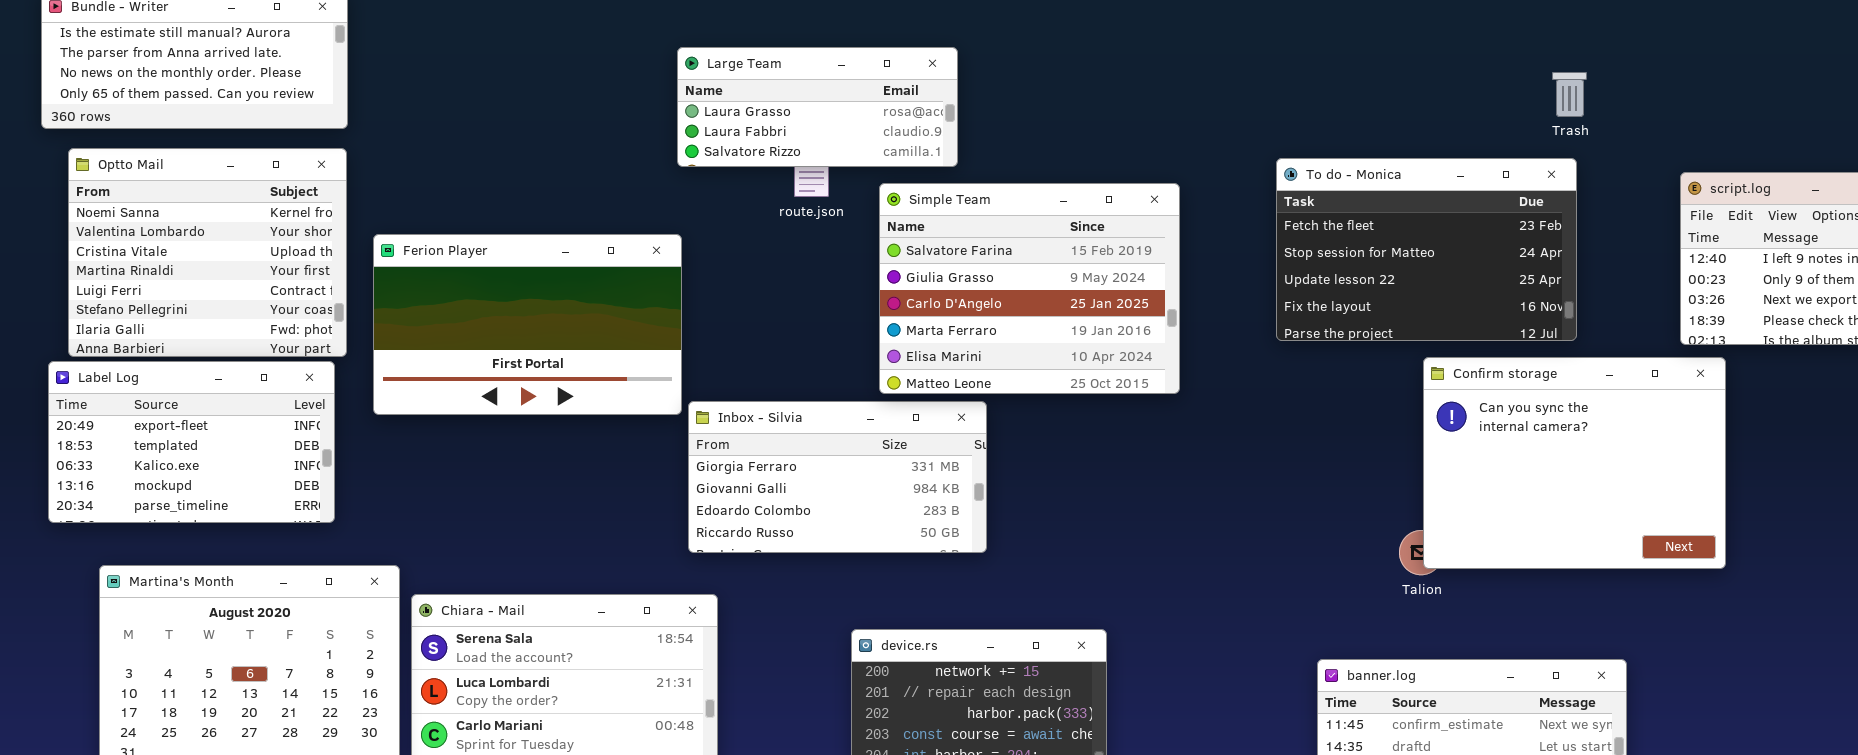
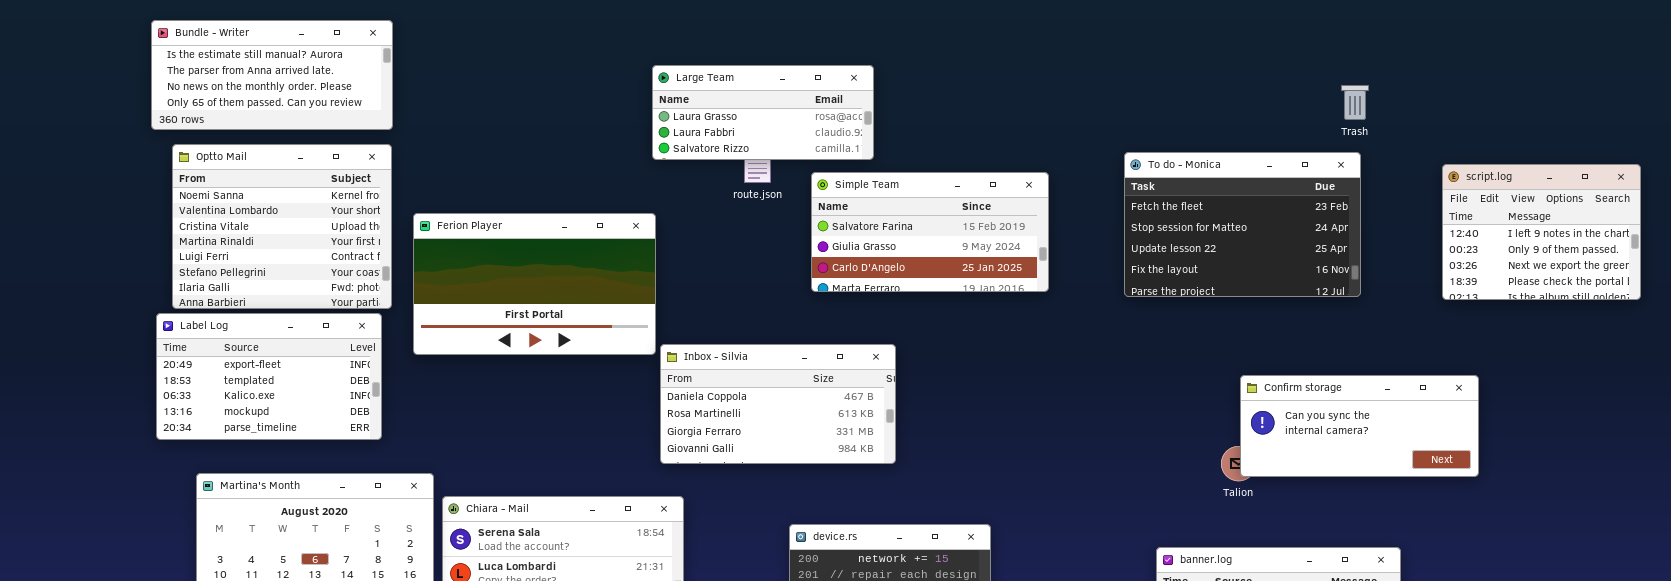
Simple Team: [879,183,1180,394] -> [811,172,1049,292], resized
Confirm storage: [1423,357,1726,569] -> [1240,375,1479,477], resized
Inbox - Silvia: [688,401,987,553] -> [660,344,896,464], scrolled up 2 rows

